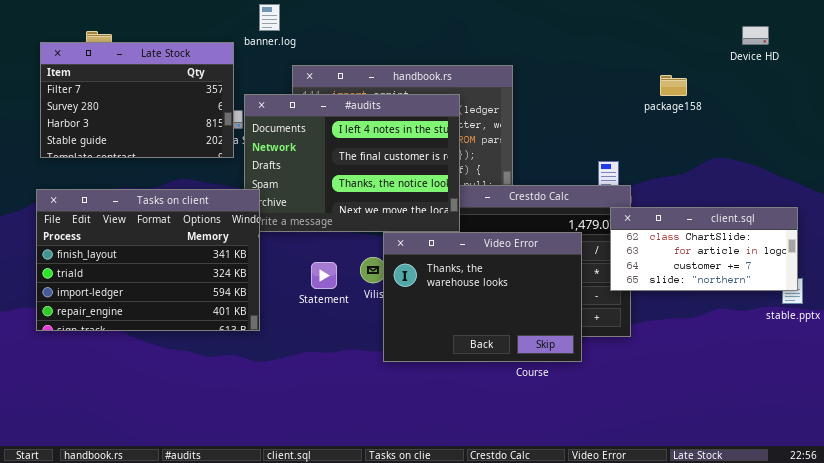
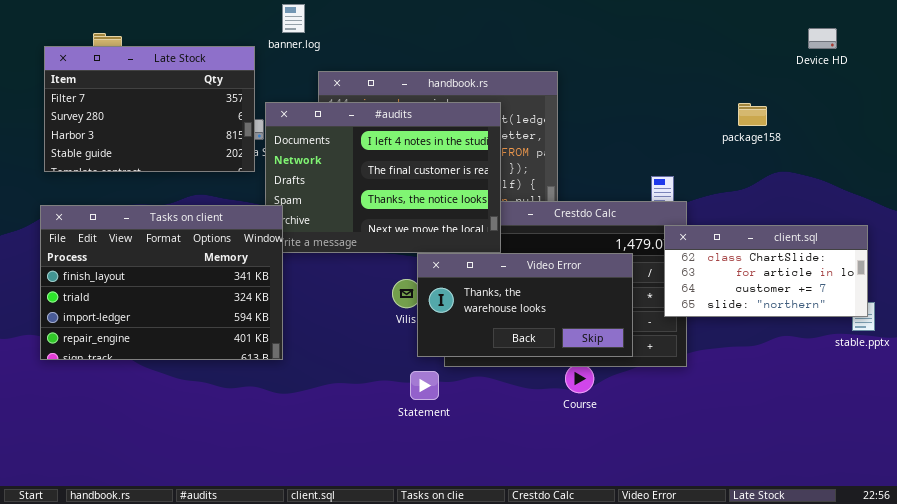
package158: [660,75,687,96] -> [738,103,767,126], moved
Video Error: [383,232,582,362] -> [417,253,633,357], resized
Statement: [311,262,337,289] -> [410,371,439,400], moved

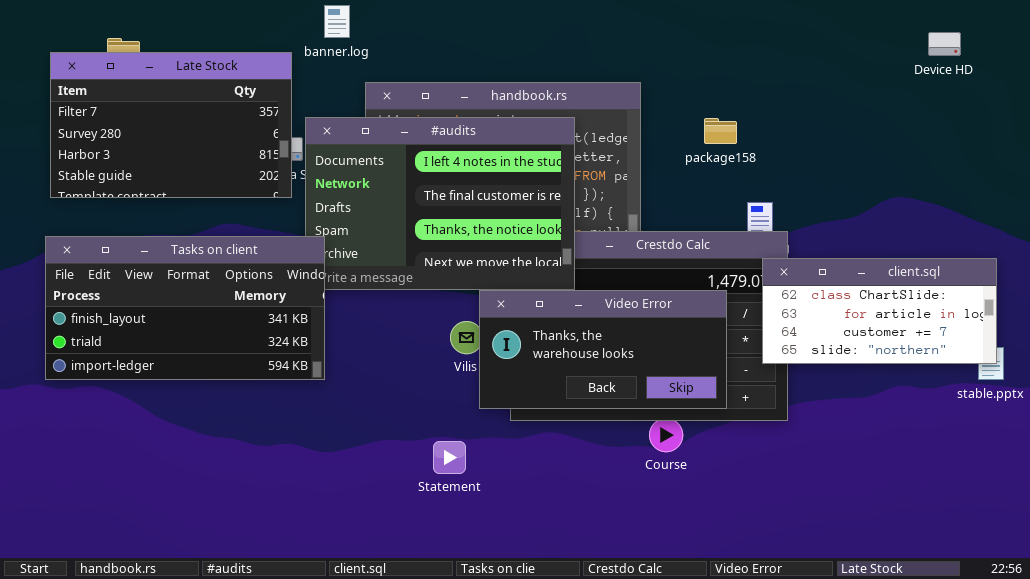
package158: [738,103,767,126] -> [704,118,737,144], moved
Tasks on client: [40,205,283,360] -> [45,236,325,380], resized
Statement: [410,371,439,400] -> [433,441,466,474], moved

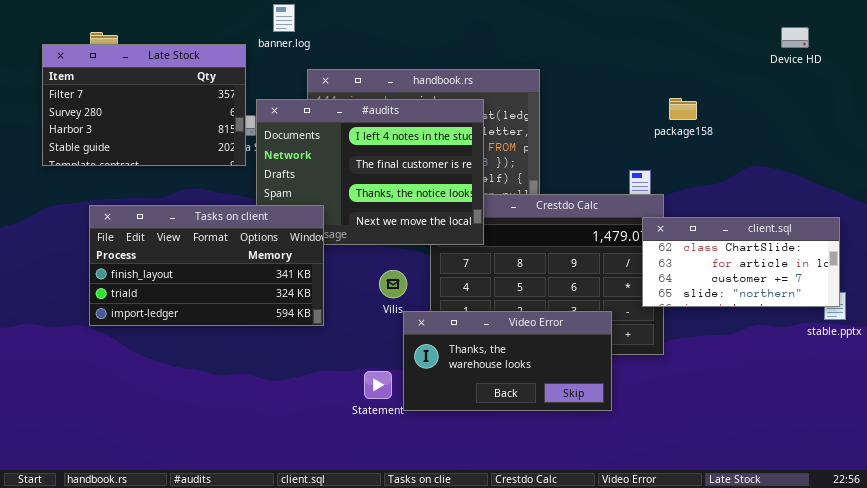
package158: [704,118,737,144] -> [669,98,697,120], moved
Tasks on client: [45,236,325,380] -> [89,205,324,326], moved
Video Error: [479,290,727,409] -> [403,311,612,411], moved

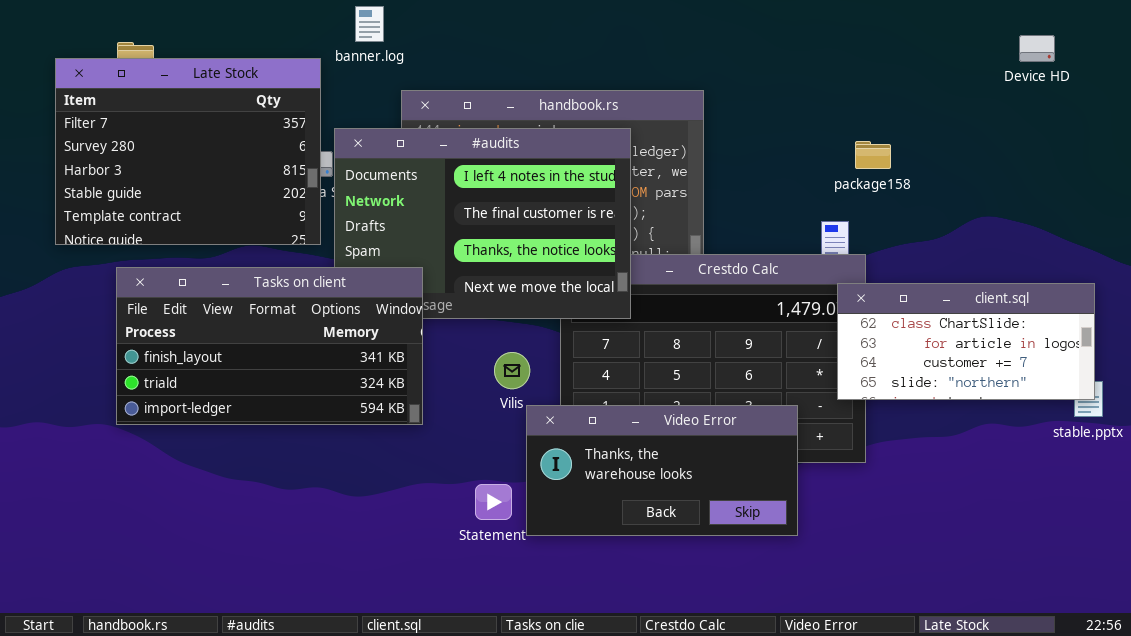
Late Stock: [42,44,246,166] -> [55,58,321,245], resized
package158: [669,98,697,120] -> [855,141,891,169], moved

